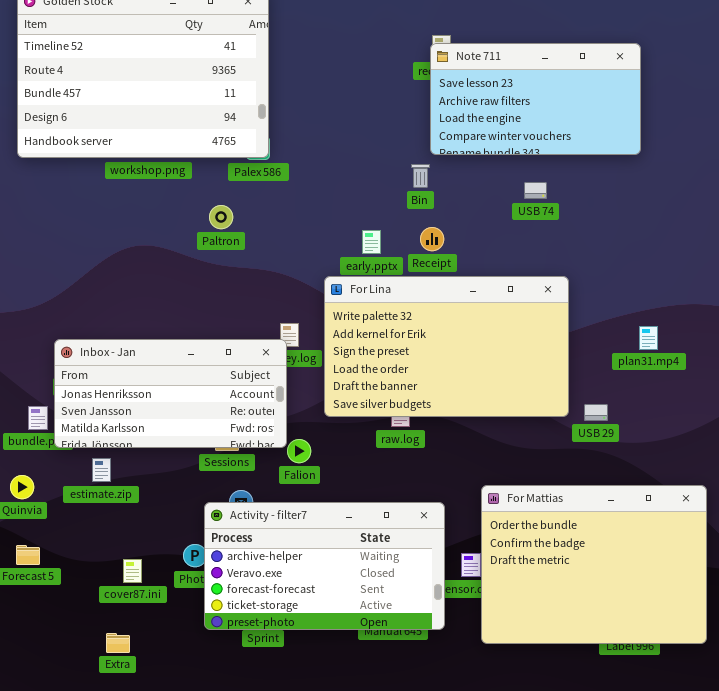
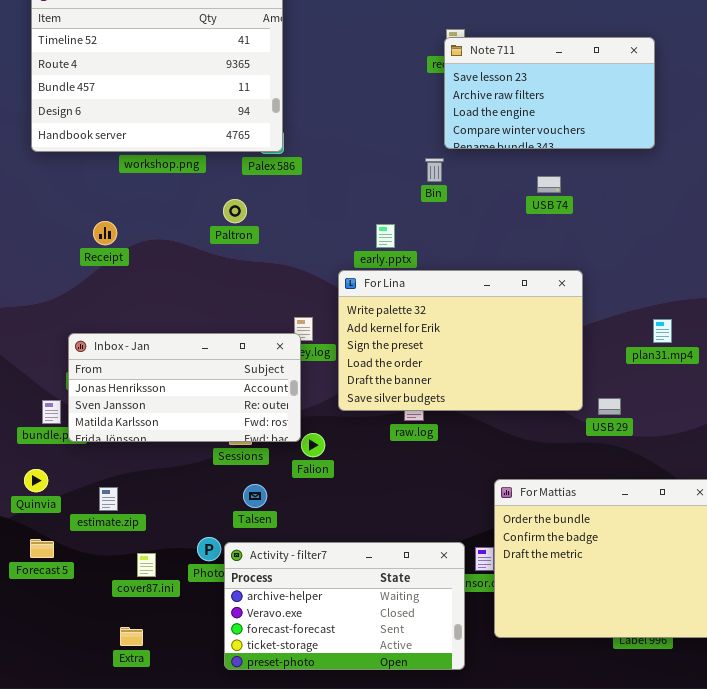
Receipt: [420,227,444,251] -> [93,221,117,245], moved
estimate.zip: [92,458,111,482] -> [99,487,118,511], moved
Activity - filter7: [204,502,445,630] -> [224,542,465,670], moved

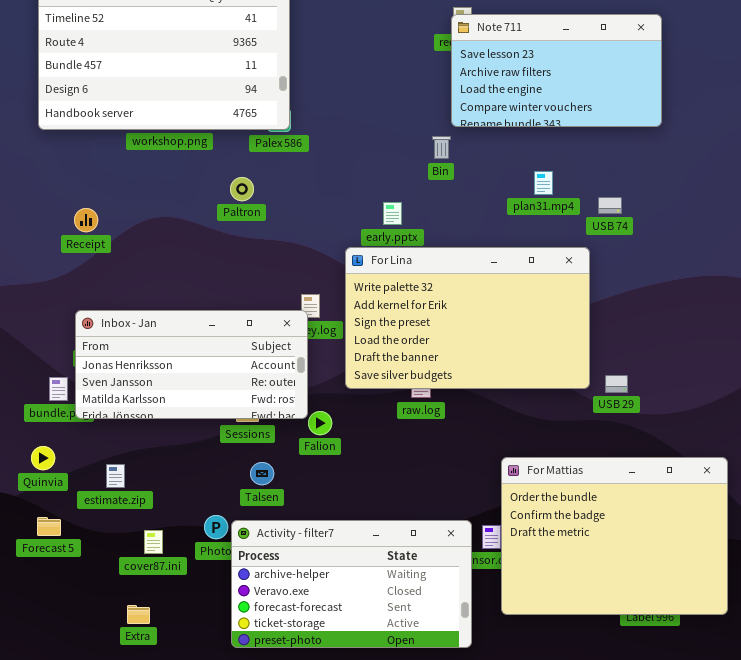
USB 74: [537,176,561,193] -> [598,197,622,214], moved
Receipt: [93,221,117,245] -> [74,208,98,232], moved
plan31.mp4: [653,319,672,343] -> [534,171,553,195], moved

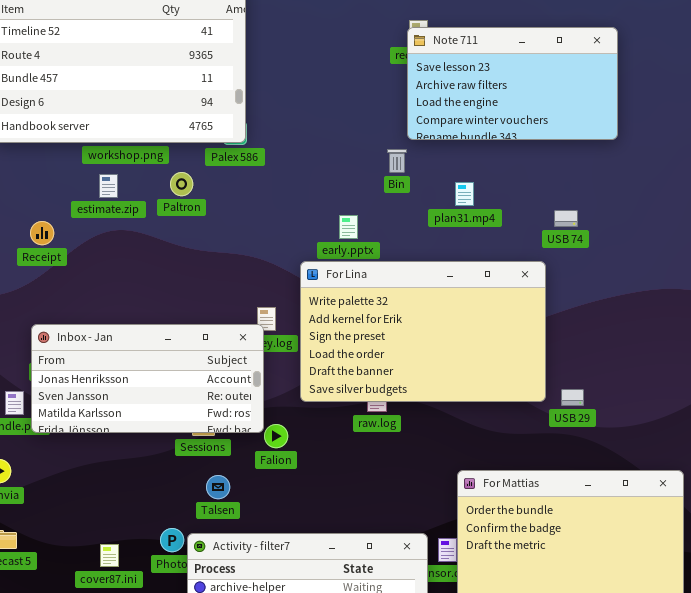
plan31.mp4: [534,171,553,195] -> [455,182,474,206], moved
Paltron: [230,177,254,201] -> [170,172,193,196], moved
estimate.zip: [106,464,125,488] -> [99,174,118,198], moved

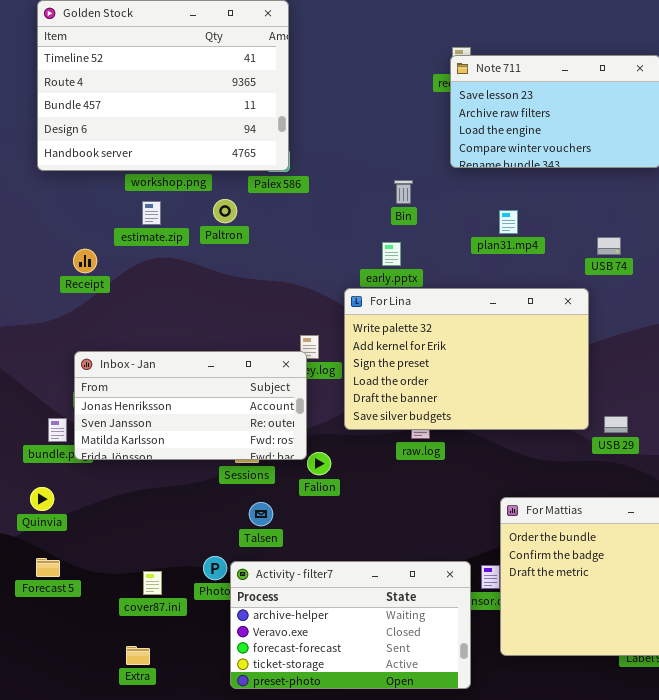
Bin: [387,149,407,173] -> [394,180,413,204], moved

